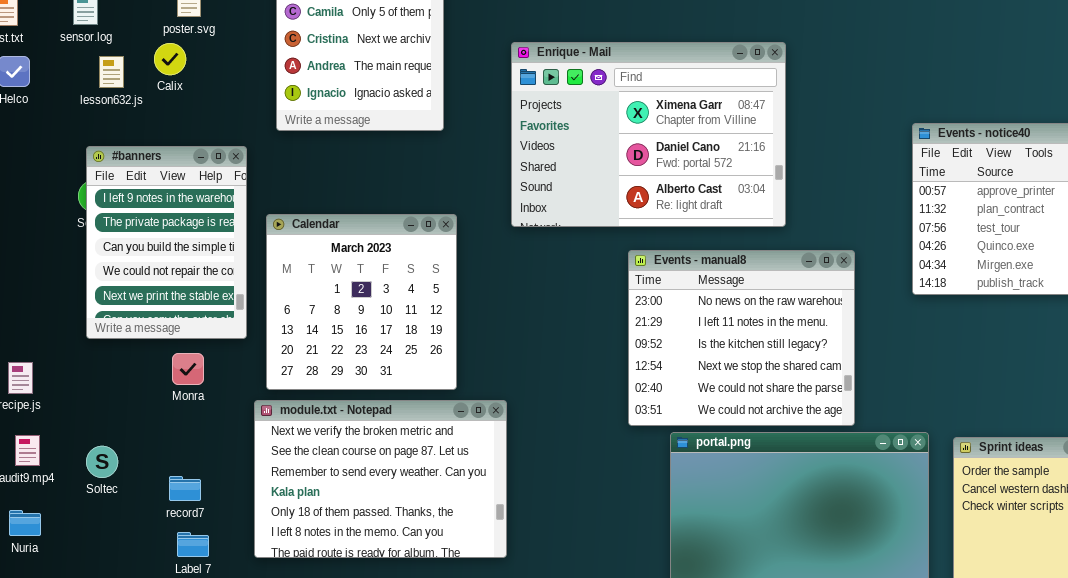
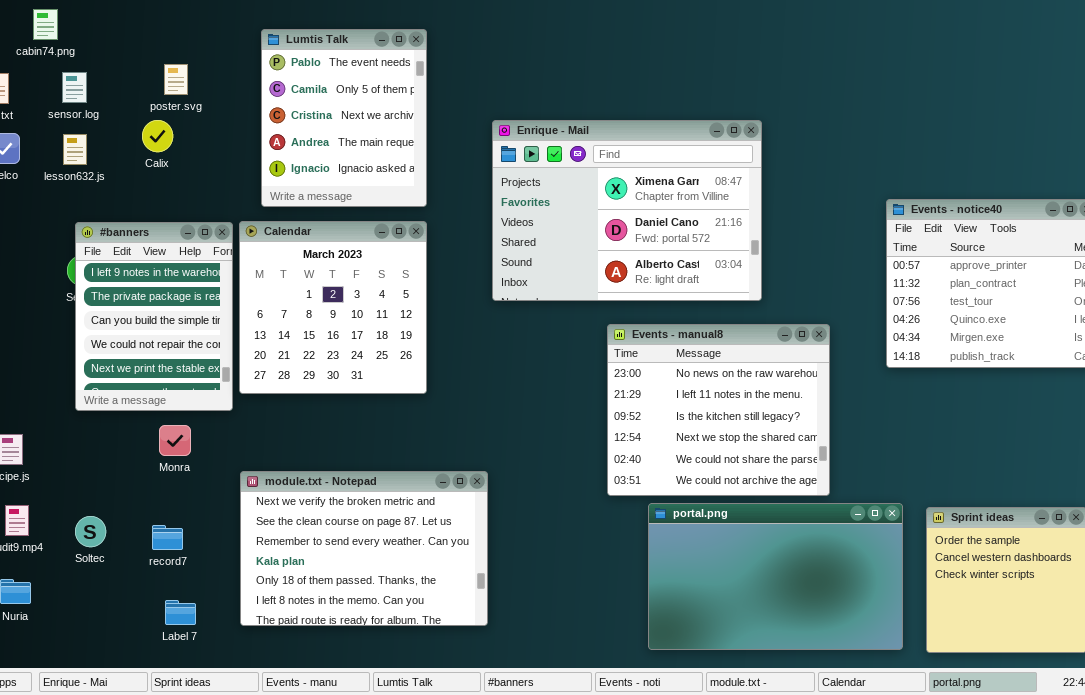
lesson632.js: [99,56,124,88] -> [63,134,87,165], moved
Calendar: [266,214,457,390] -> [239,221,427,394], moved
record7: [169,476,201,501] -> [152,525,183,550], moved

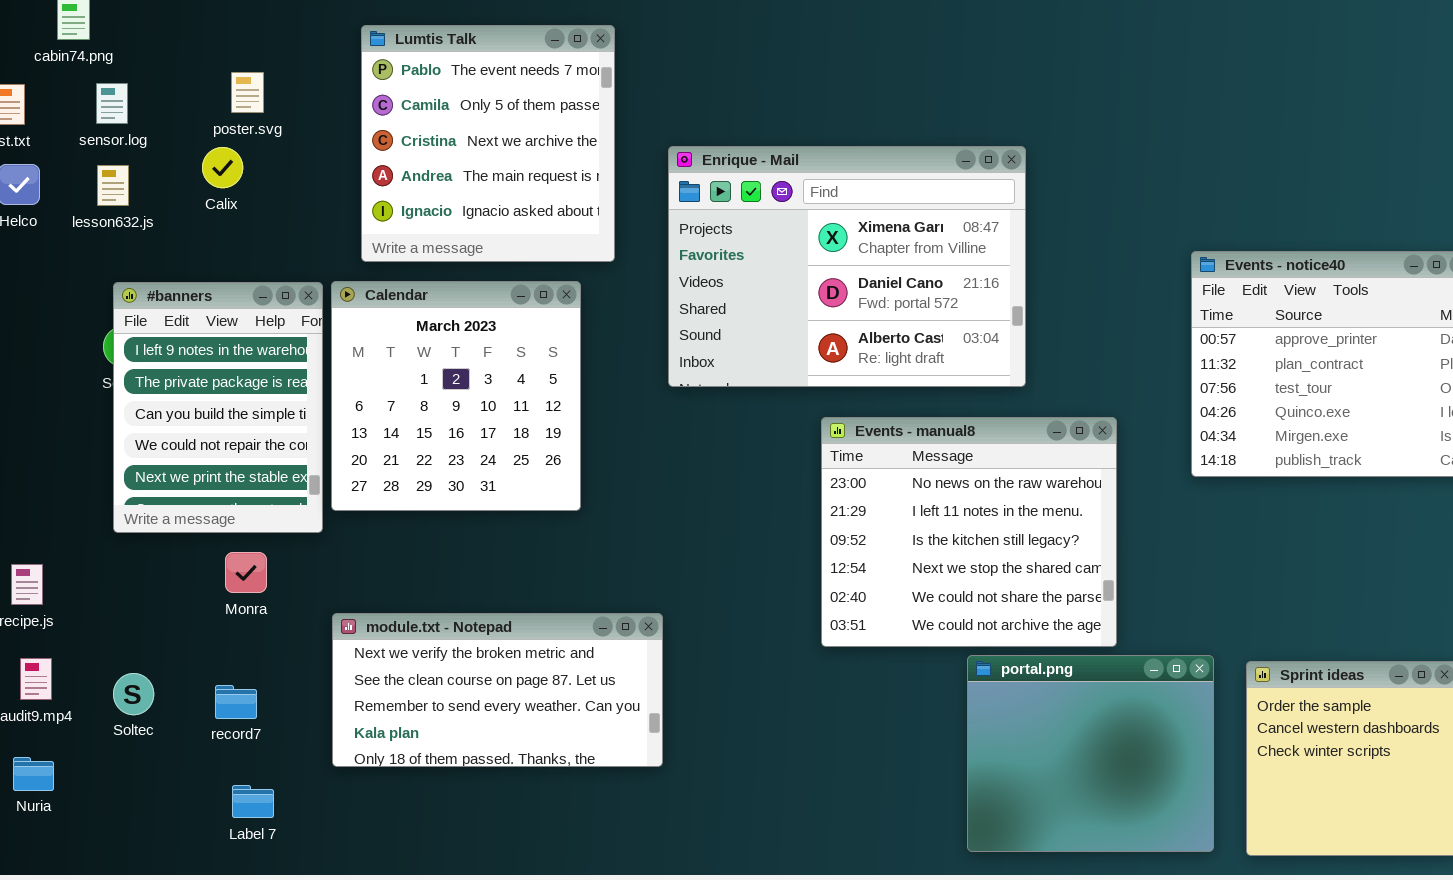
Lumtis Talk: [261,29,427,207] -> [361,25,615,262], resized
module.txt - Notepad: [240,471,488,626] -> [332,613,663,767], resized
portal.png: [648,503,903,650] -> [967,655,1214,852], resized

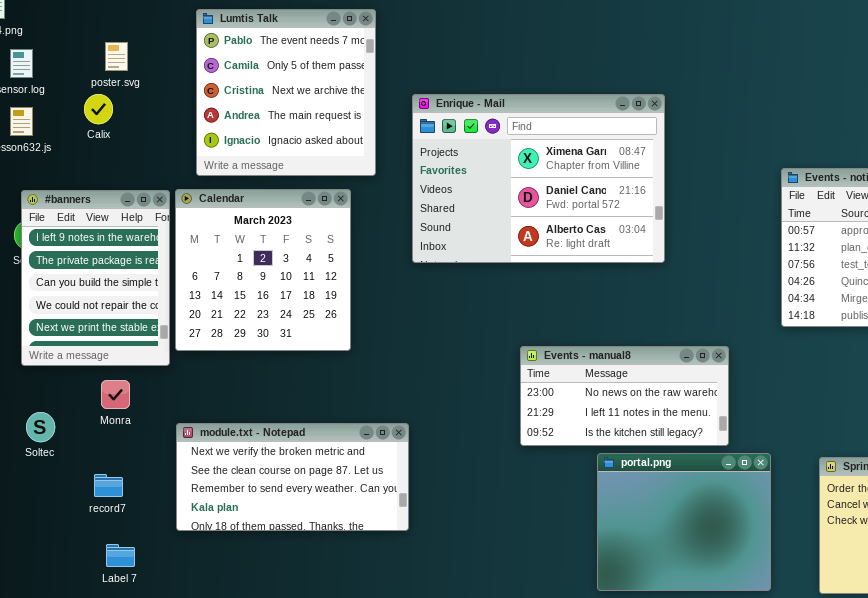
Events - manual8: [821,417,1117,647] -> [520,346,729,446], resized
portal.png: [967,655,1214,852] -> [597,453,771,591], moved
Soltec: [113,673,154,715] -> [26,412,55,442], moved

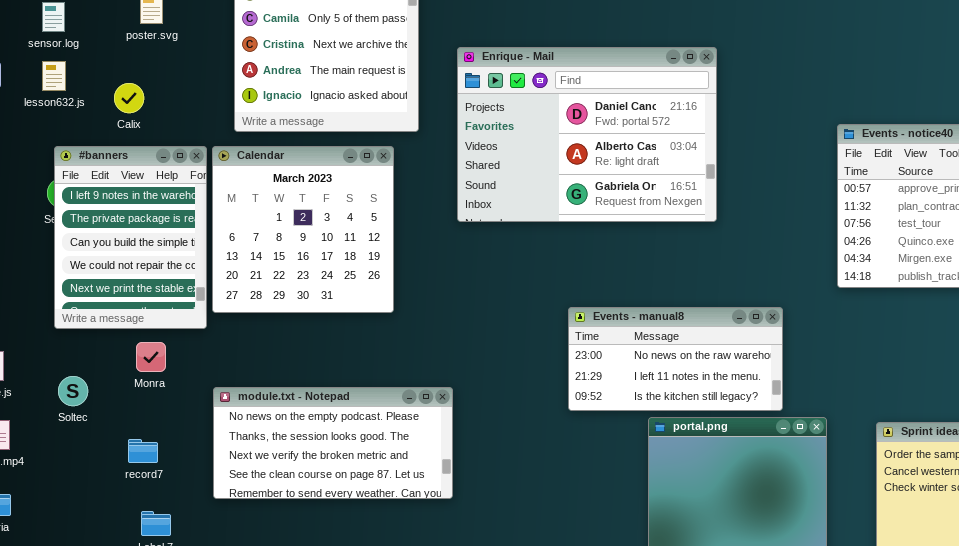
Enrique - Mail: [412,94,665,263] -> [457,47,717,222], scrolled down 1 row
Calix: [84,94,113,124] -> [114,83,144,113], moved
module.txt - Notepad: [176,423,409,531] -> [213,387,453,499], scrolled up 2 rows

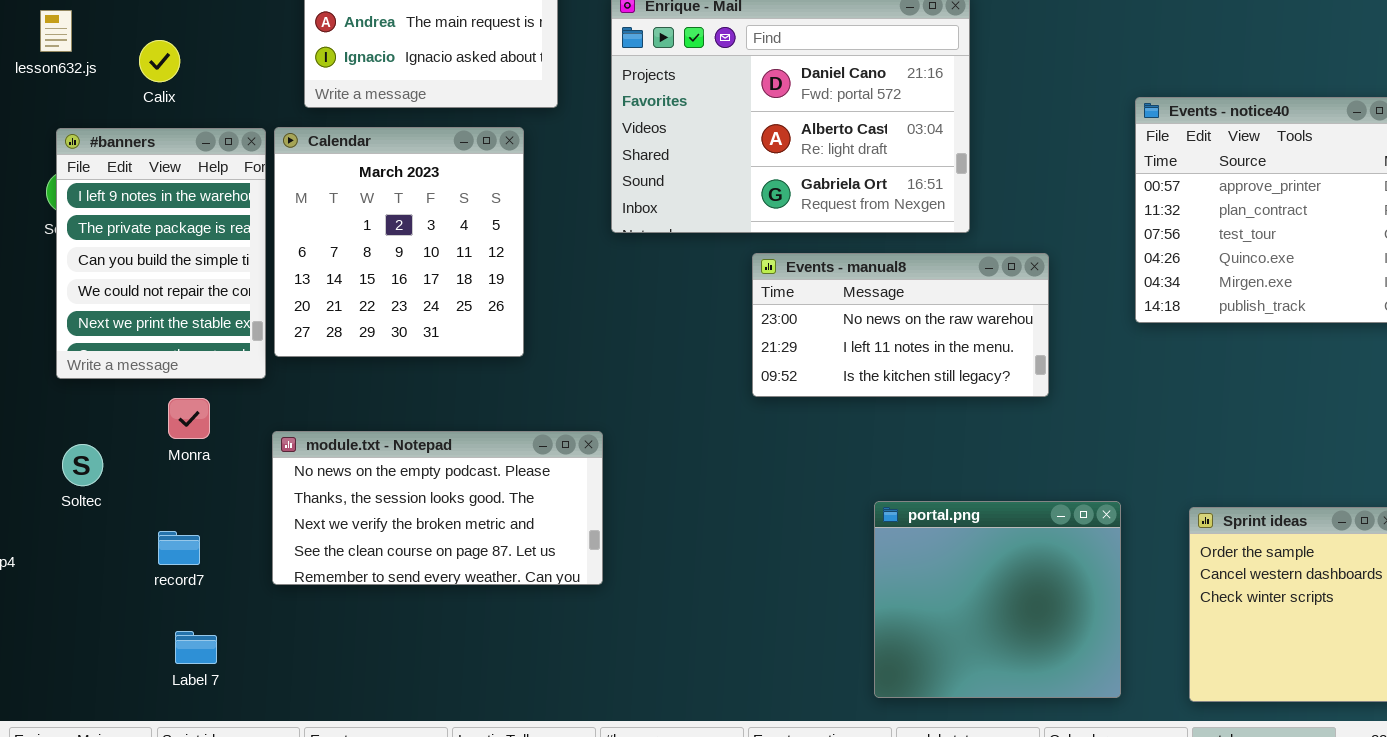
Events - manual8: [568,307,783,411] -> [752,253,1049,397], moved
module.txt - Notepad: [213,387,453,499] -> [272,431,603,585], moved

